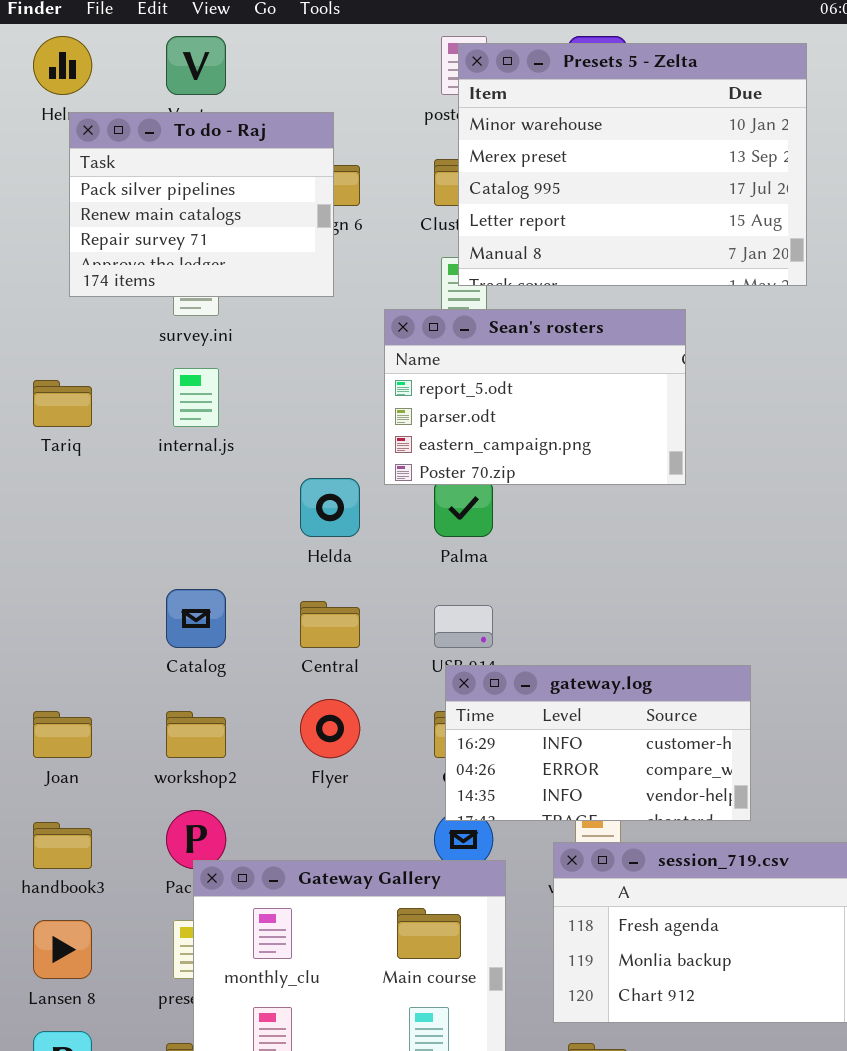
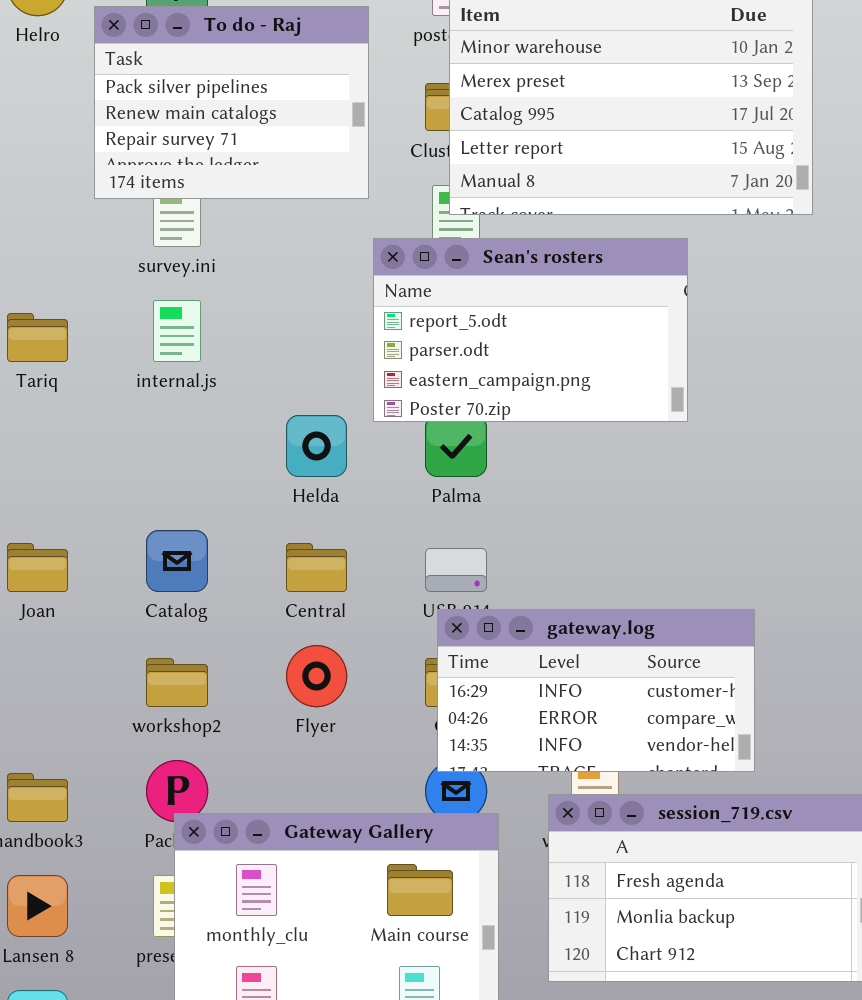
To do - Raj: [69,112,334,297] -> [94,6,369,199], moved
Joan: [33,711,92,758] -> [7,543,68,592], moved

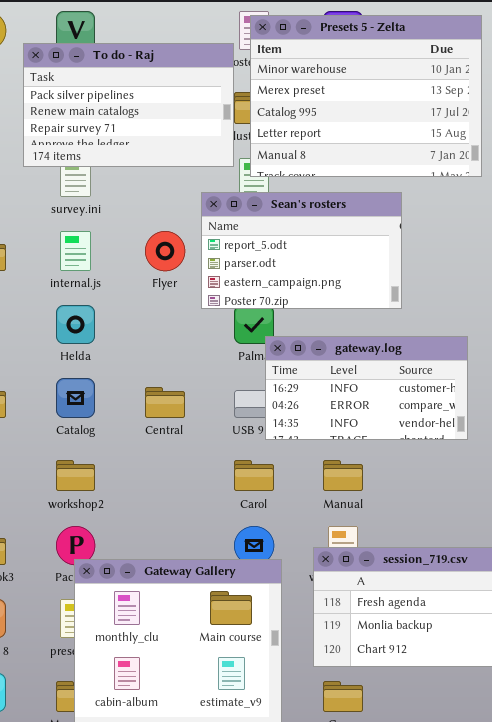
To do - Raj: [94,6,369,199] -> [23,43,234,167], resized
Helda: [286,415,347,477] -> [56,305,95,344], moved
gateway.log: [437,609,755,772] -> [265,336,468,440], moved
Flyer: [286,645,347,707] -> [145,231,185,271], moved

